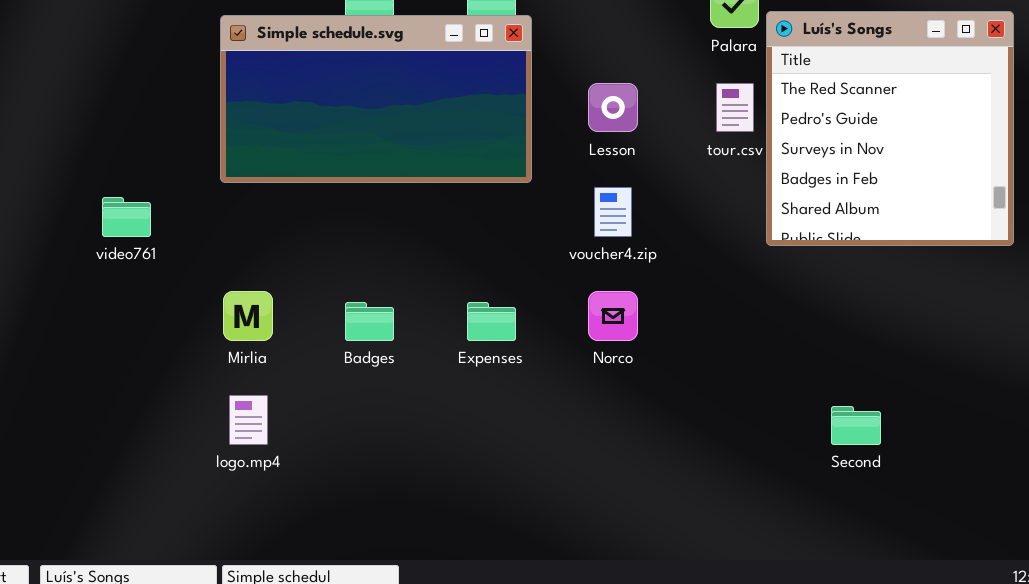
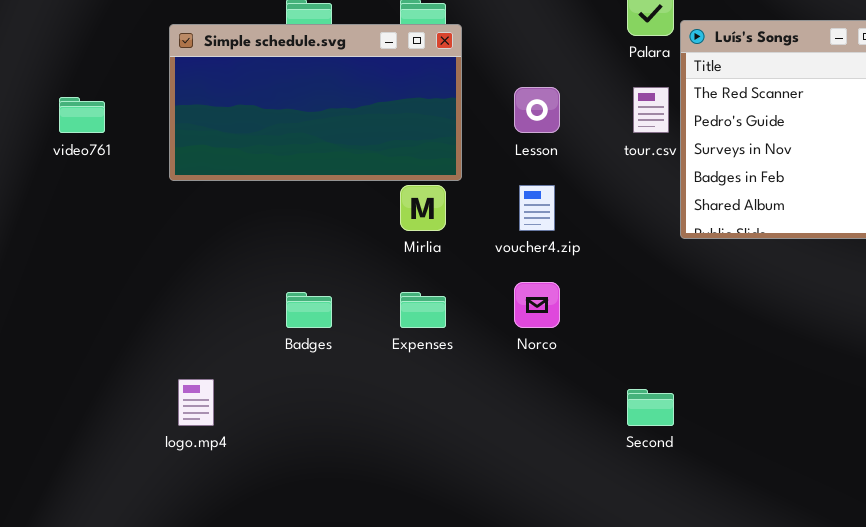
video761: [102,197,151,237] -> [59,97,105,133], moved
Mirlia: [223,291,273,341] -> [400,185,446,231], moved
Second: [831,406,881,445] -> [627,389,674,426], moved

